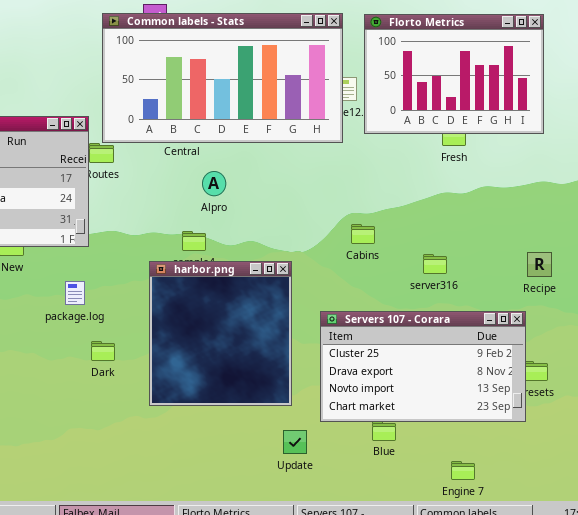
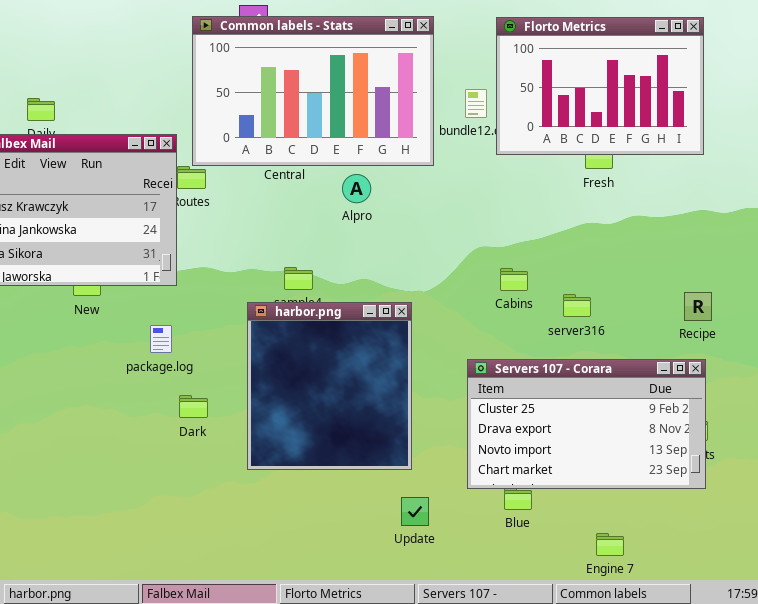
Common labels - Stats: [102,13,343,143] -> [192,16,434,166], resized
Alpro: [202,171,226,196] -> [342,174,371,203], moved
Cabins: [351,224,375,244] -> [500,268,528,291], moved
Servers 107 - Corara: [320,311,526,422] -> [467,359,706,489], moved

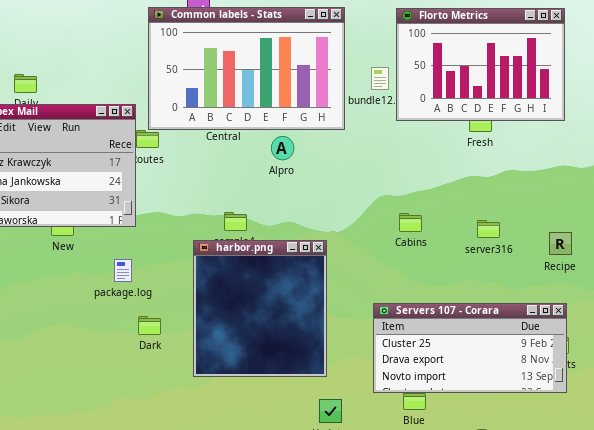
server316: [563,294,591,317] -> [477,220,500,238], moved
Servers 107 - Corara: [467,359,706,489] -> [373,303,567,393], resized

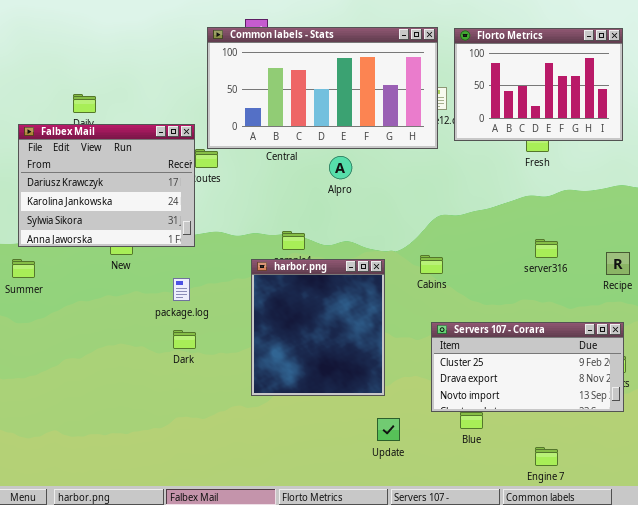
Common labels - Stats: [148,7,345,130] -> [207,27,438,149], resized
Cabins: [399,213,422,232] -> [420,255,443,274], moved
Dark: [138,316,161,335] -> [173,330,196,349], moved

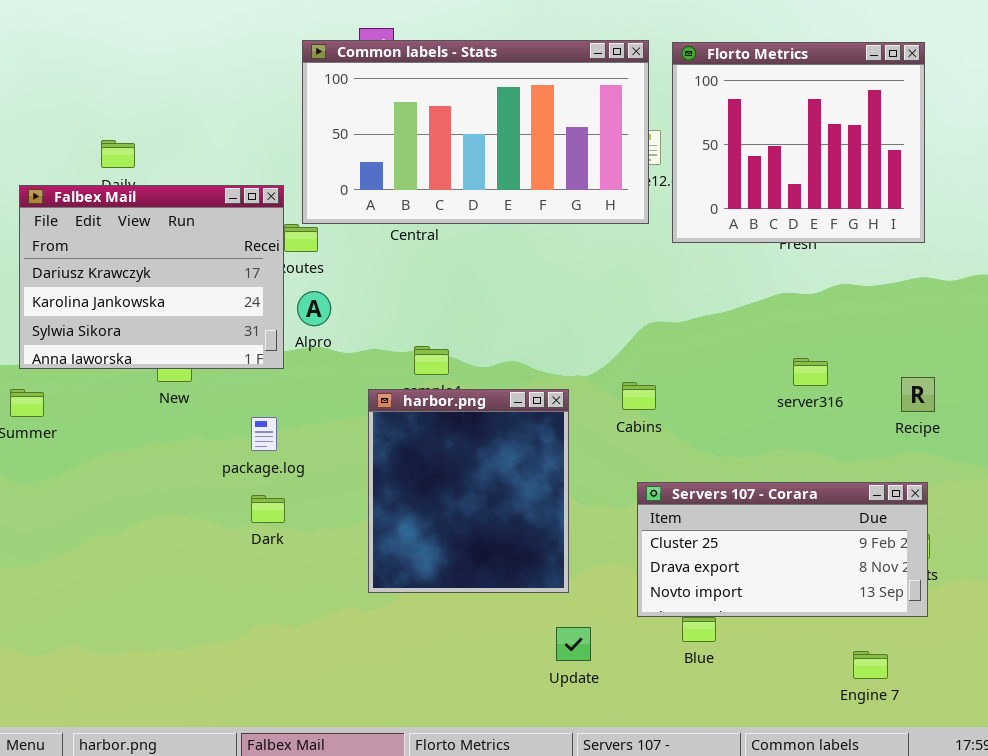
Florto Metrics: [454,28,623,141] -> [672,42,925,243], resized
Alpro: [329,156,352,179] -> [297,291,331,326], moved
Engine 7: [535,447,558,466] -> [853,651,888,679], moved

